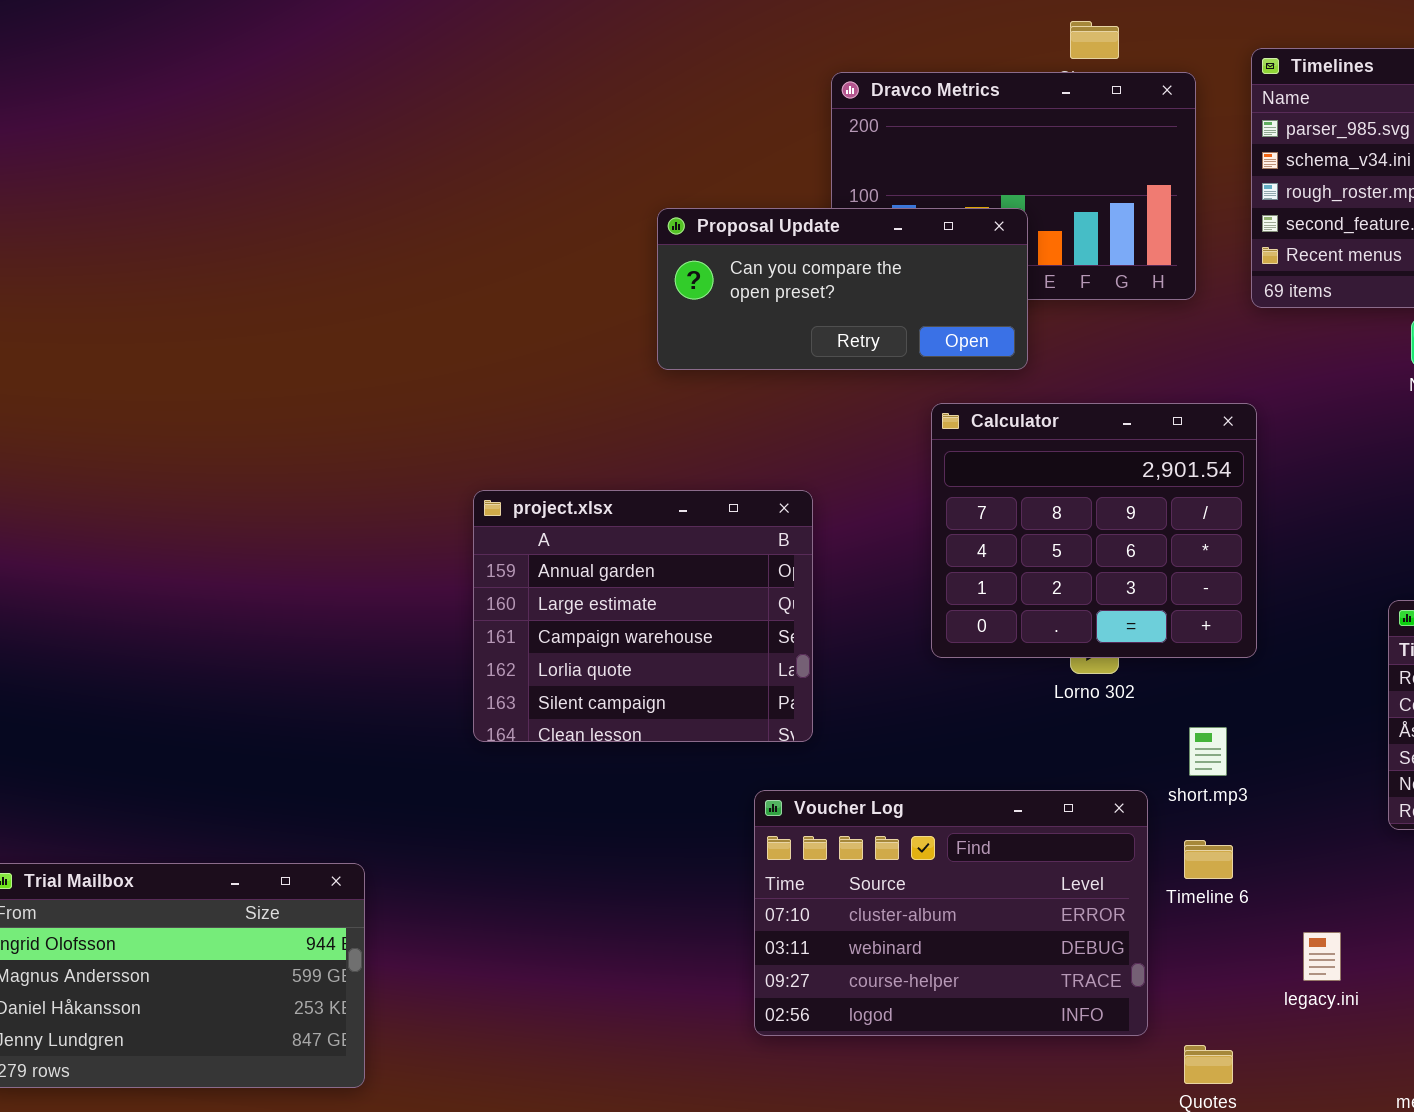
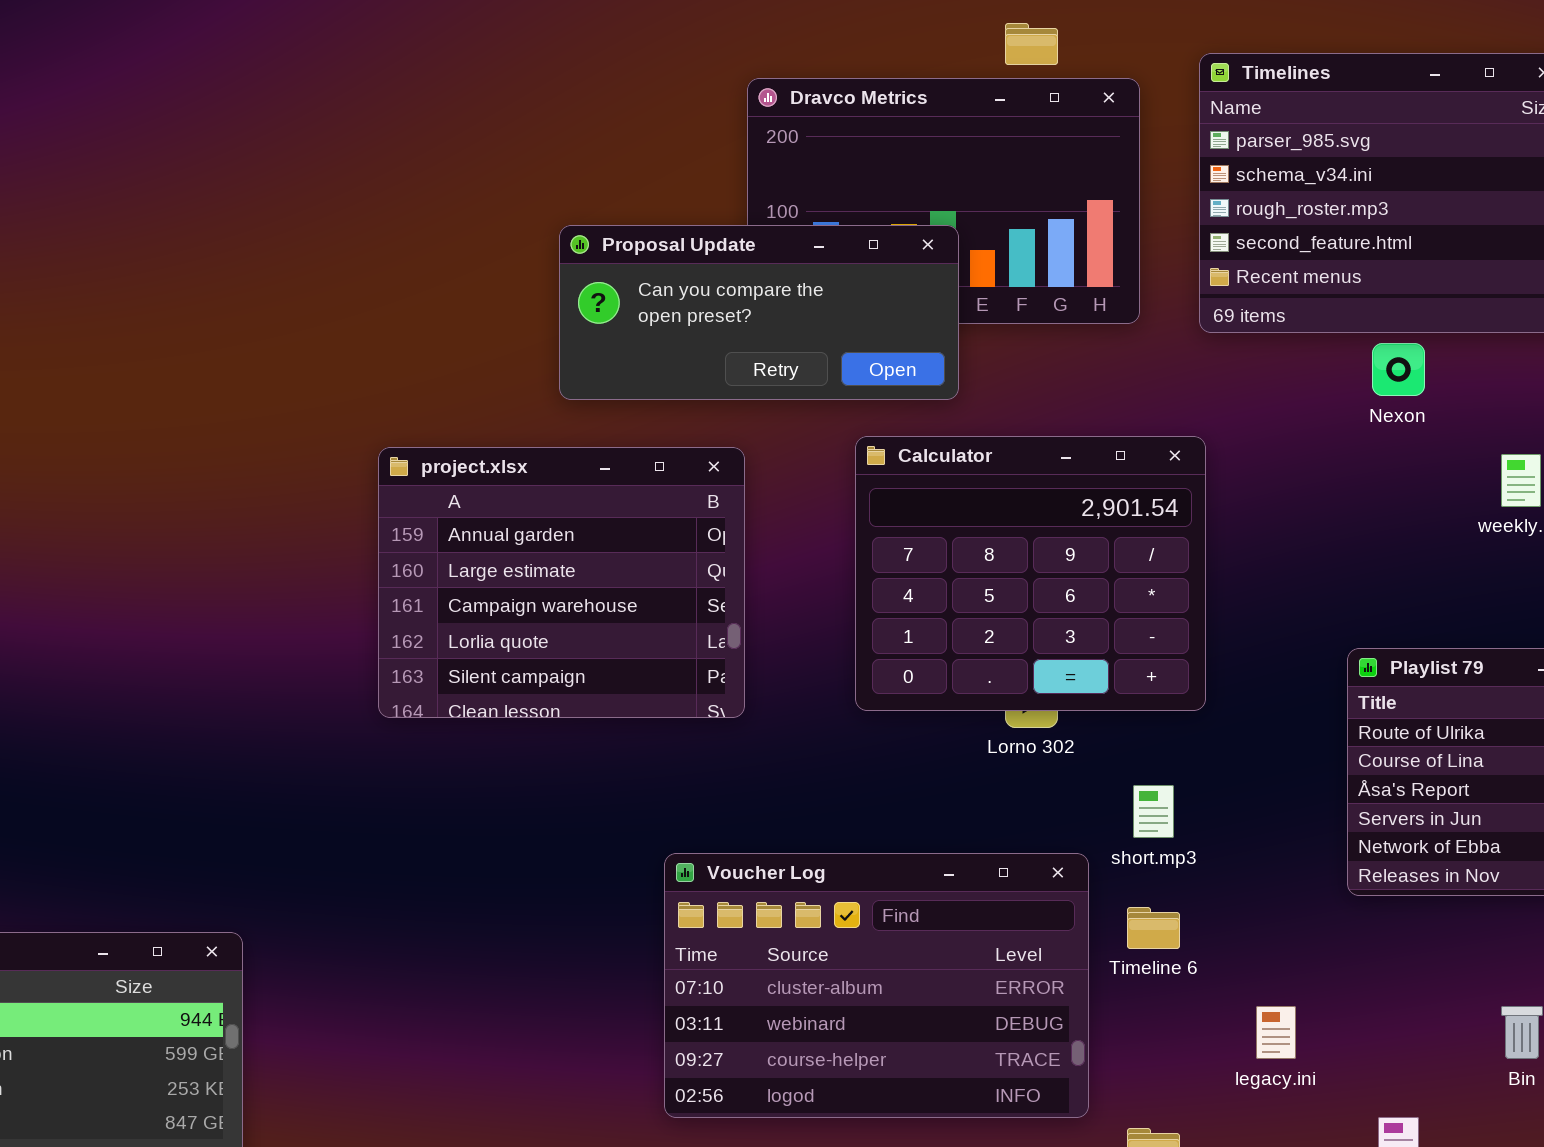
project.xlsx: [473,490,813,742] -> [378,447,745,718], moved

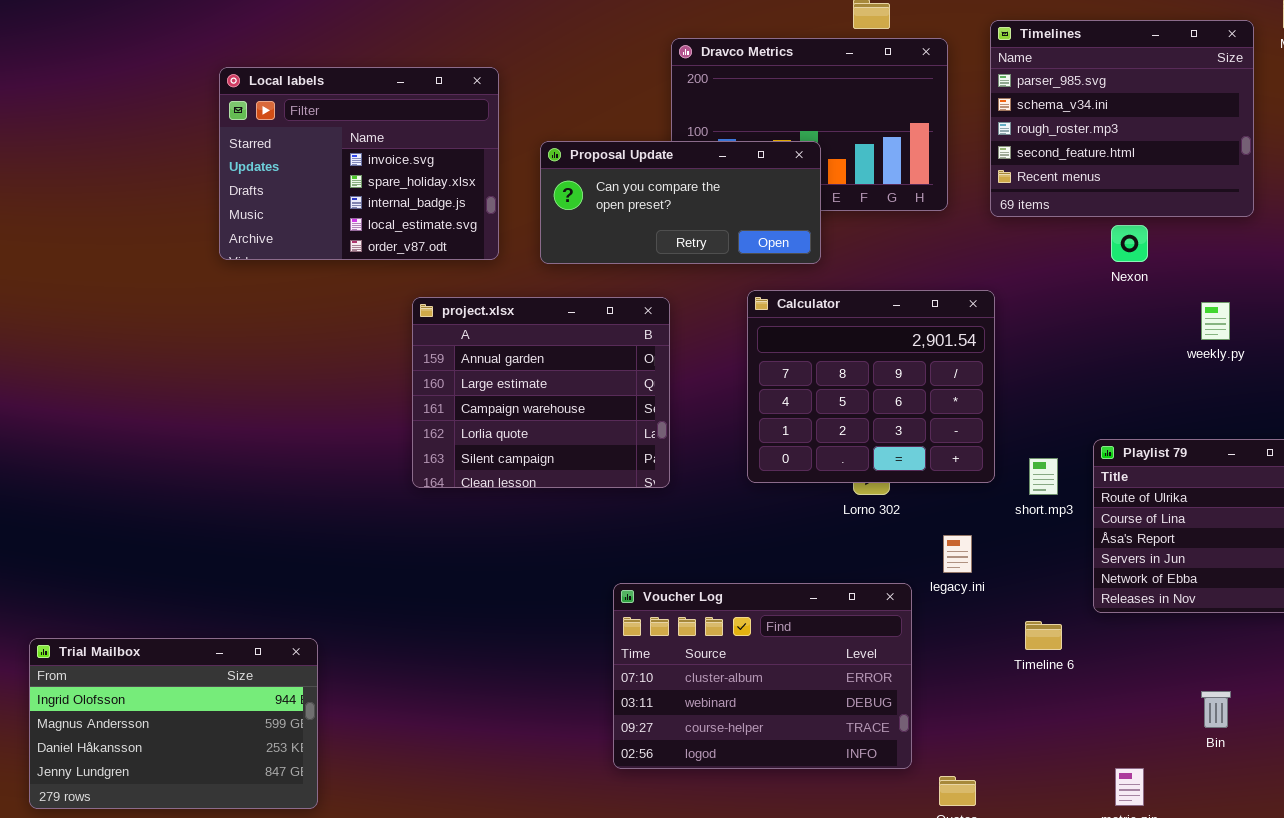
Local labels: none -> [219,67,499,260], opened
short.mp3: [1133,785,1174,838] -> [1029,458,1058,495], moved
Timeline 6: [1127,907,1180,949] -> [1025,621,1062,650], moved
legacy.ini: [1256,1006,1296,1059] -> [943,535,972,573], moved

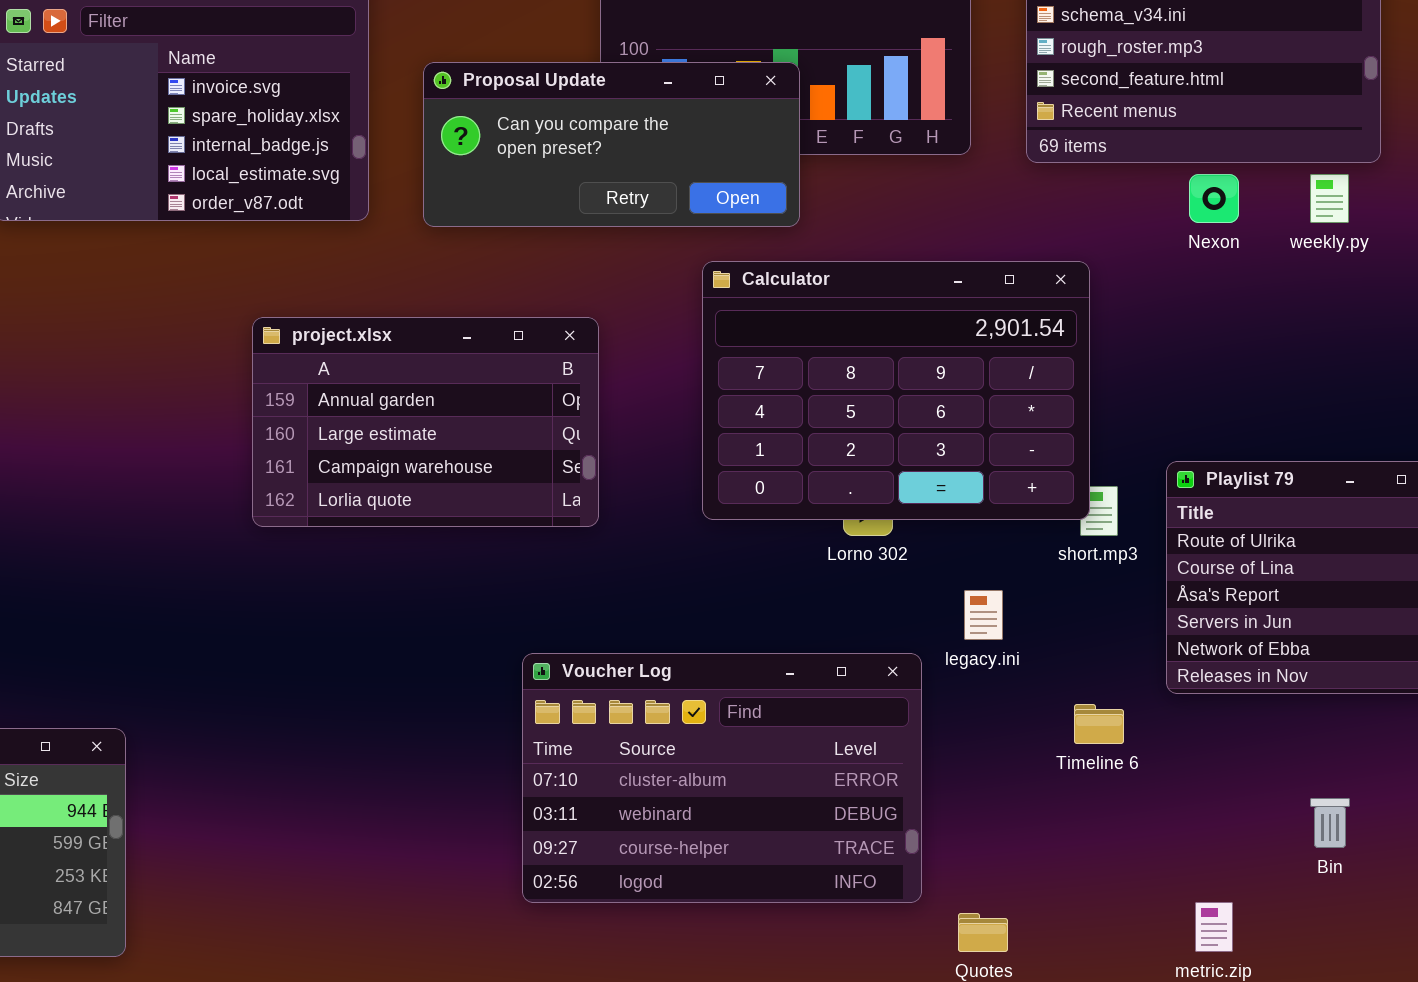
Calculator: [747,290,995,483] -> [702,261,1090,520], resized
project.xlsx: [412,297,670,488] -> [252,317,599,527], resized
weekly.py: [1201,302,1230,340] -> [1310,174,1349,223], moved

